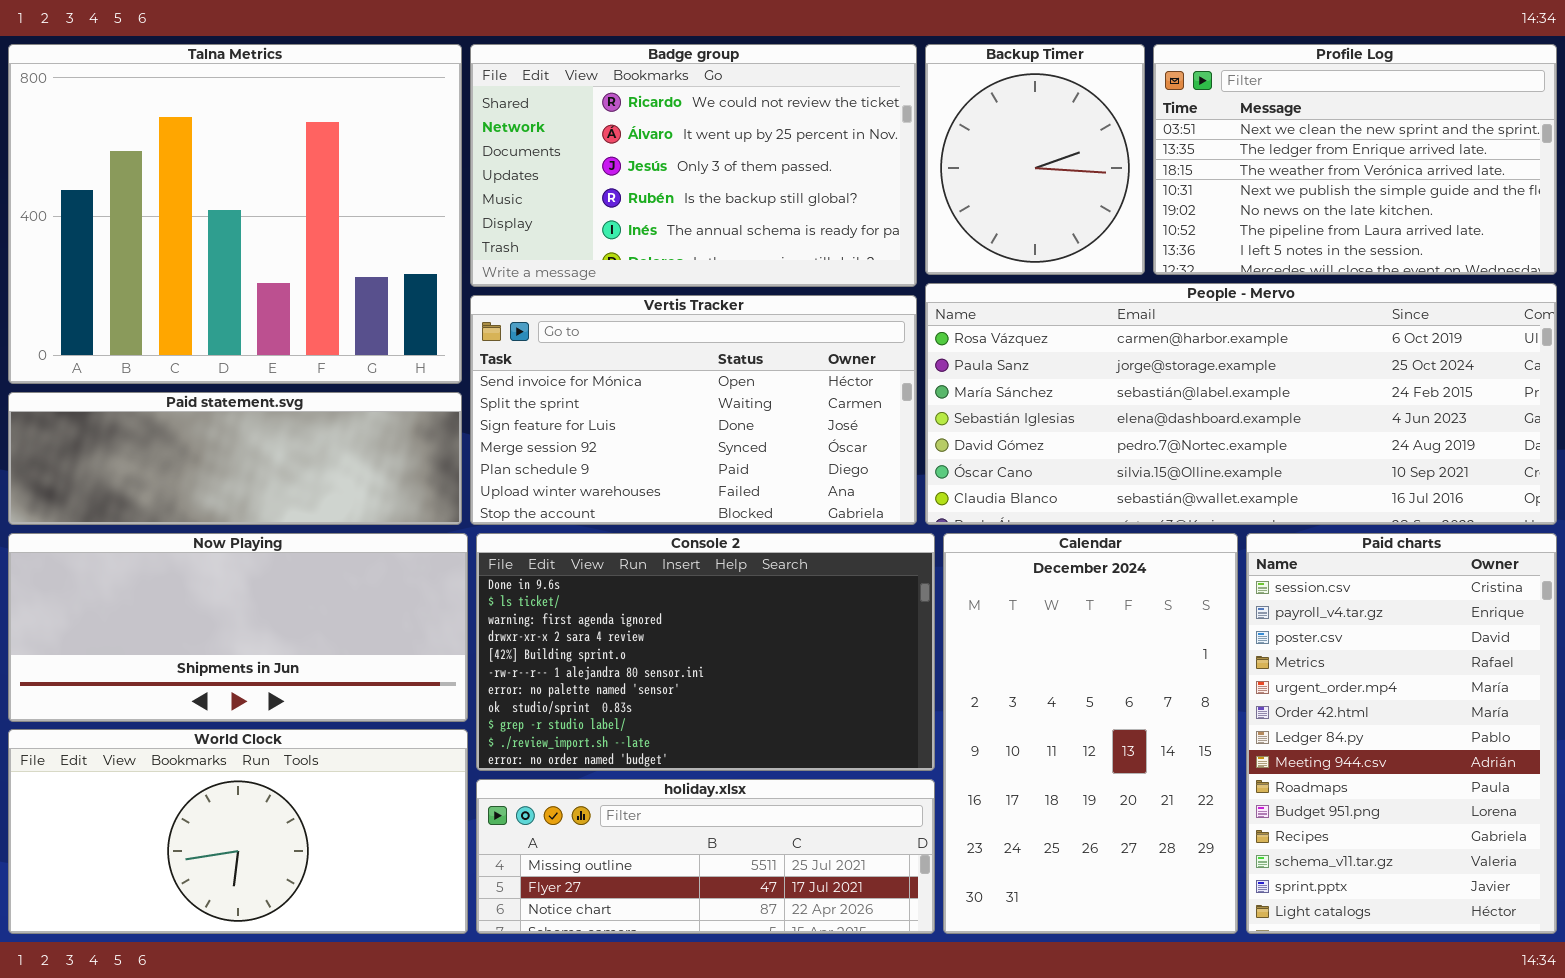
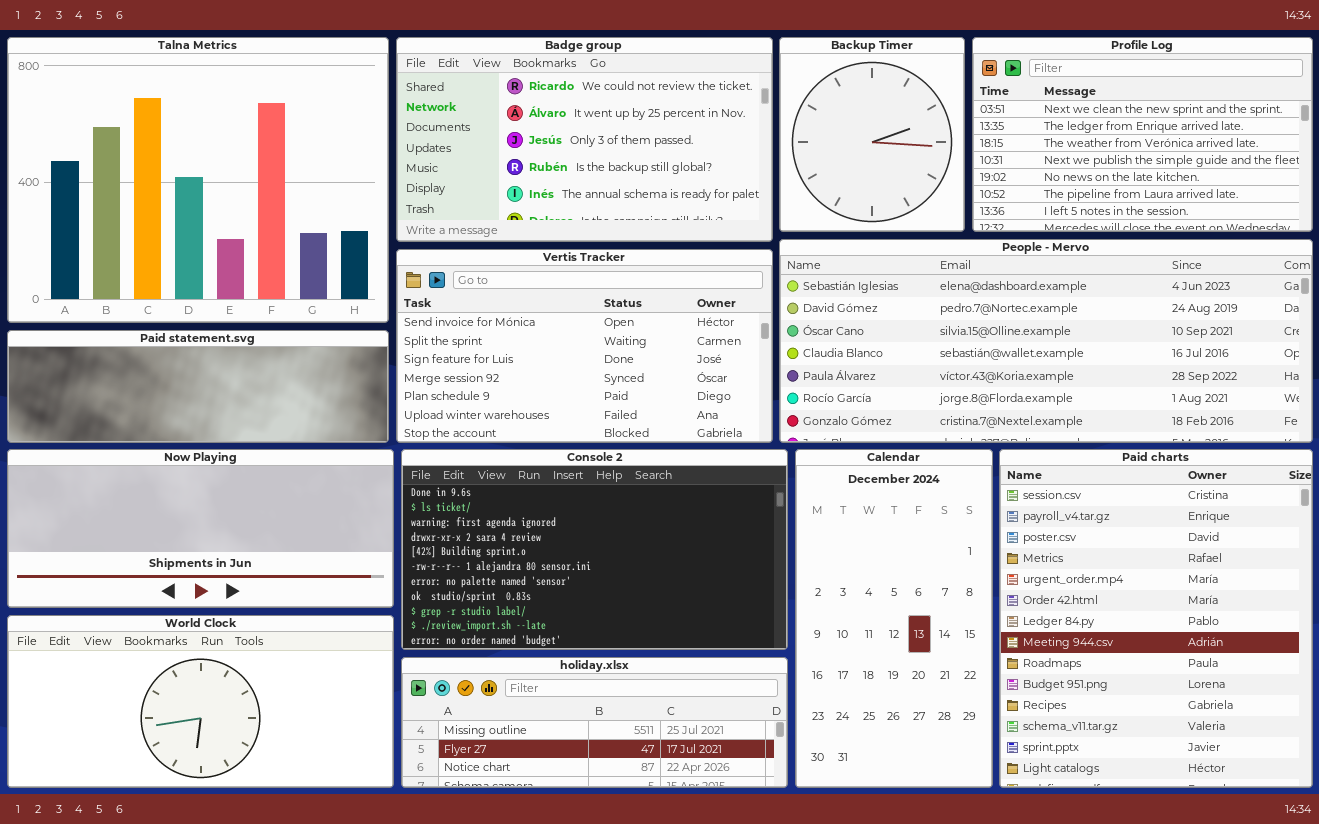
People - Mervo: [925,283,1557,525] -> [779,239,1313,443], scrolled down 3 rows
Calendar: [943,533,1238,934] -> [795,449,993,788], resized
Paid charts: [1246,533,1557,934] -> [999,449,1313,788], resized

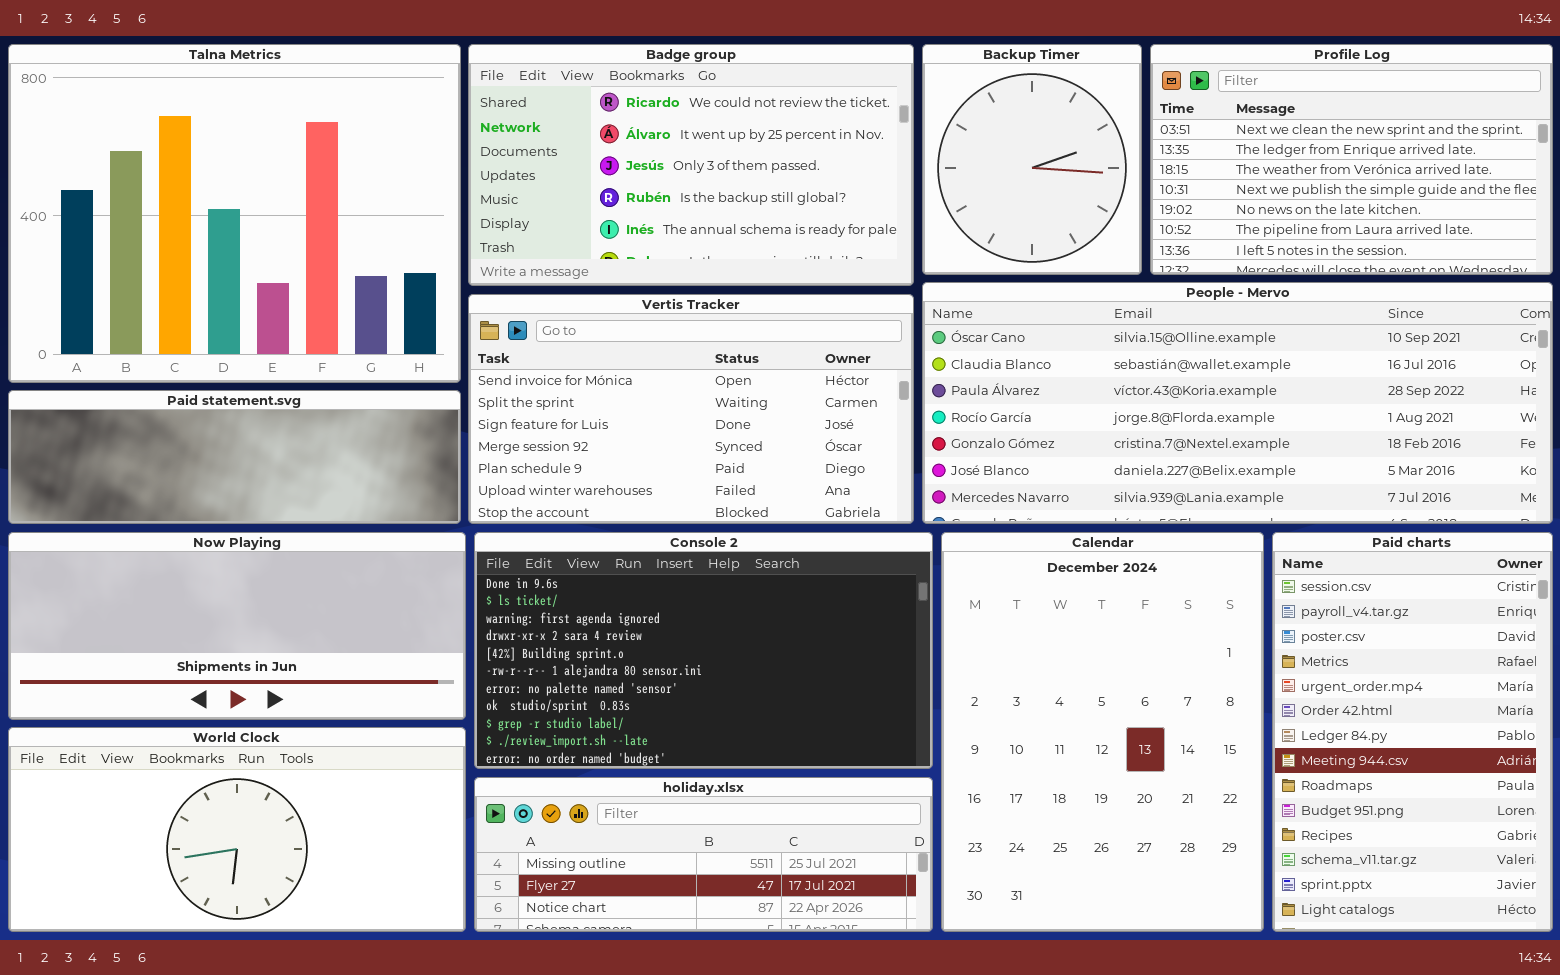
People - Mervo: [779,239,1313,443] -> [922,282,1553,524], scrolled down 2 rows
Calendar: [795,449,993,788] -> [941,532,1264,932], resized
Paid charts: [999,449,1313,788] -> [1272,532,1553,932], resized

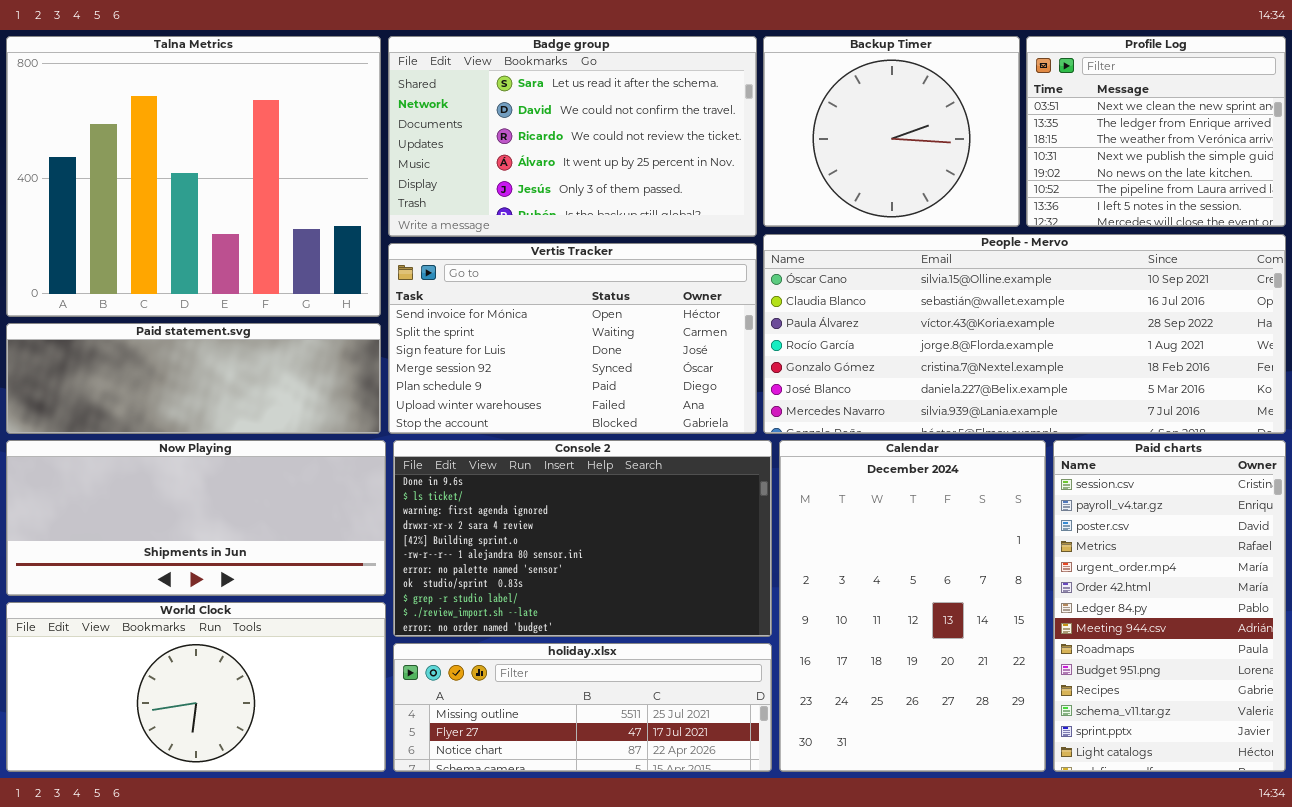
Badge group: [468,44,914,286] -> [388,36,757,237], scrolled up 2 rows
Backup Timer: [922,44,1142,275] -> [763,36,1020,227], resized
Profile Log: [1150,44,1553,275] -> [1026,36,1286,227], resized

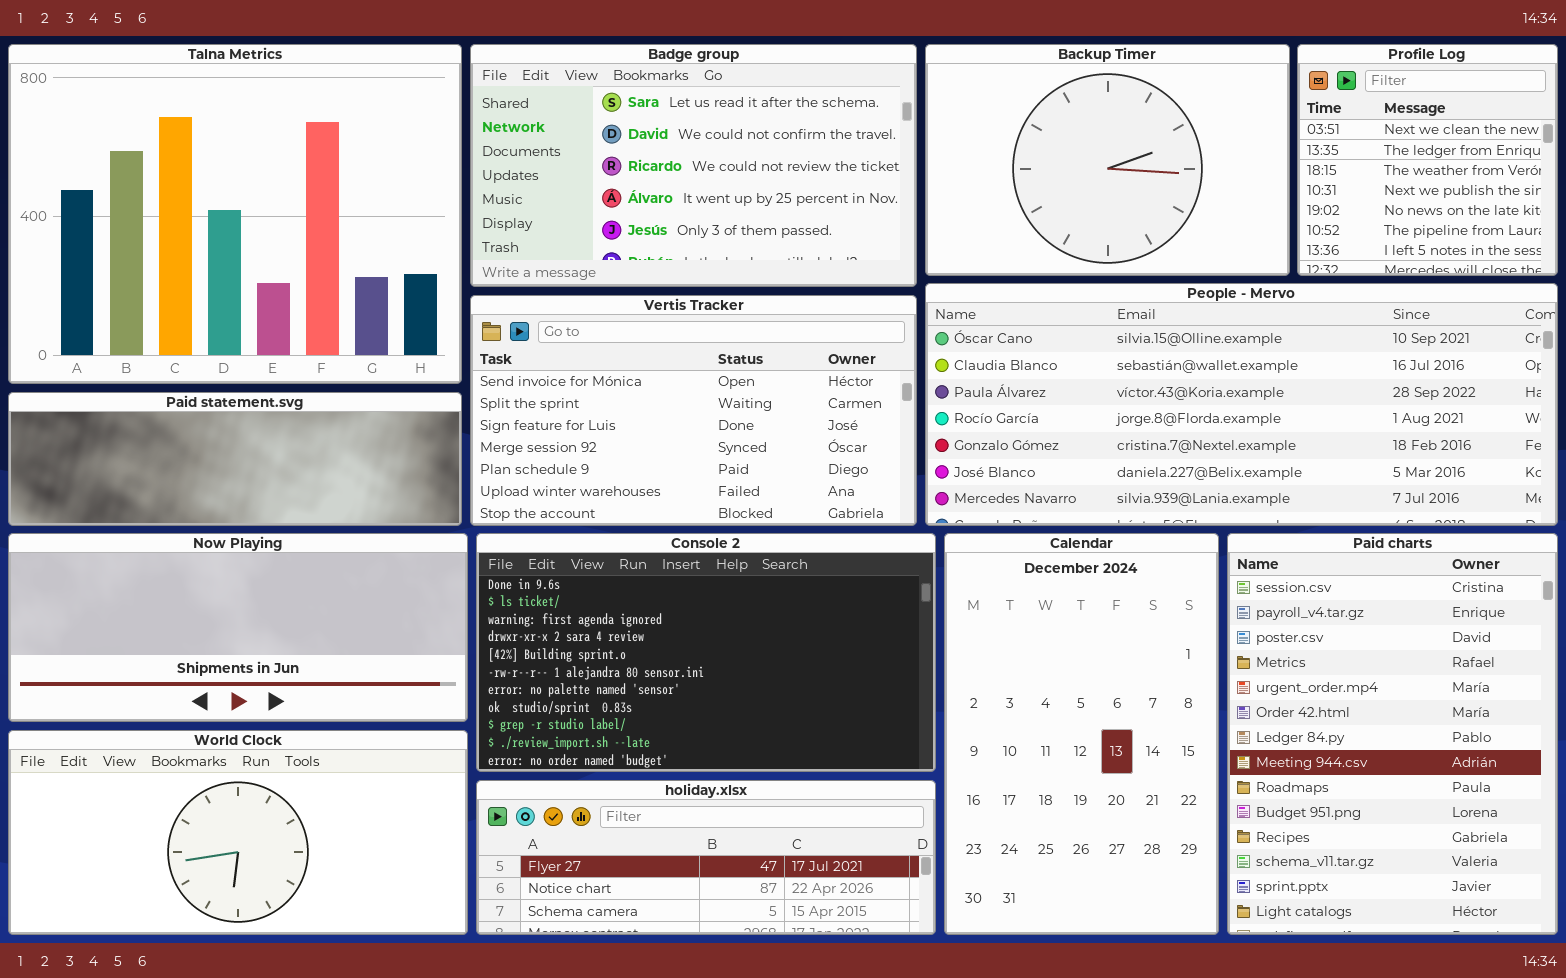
Backup Timer: [763,36,1020,227] -> [925,44,1290,276], resized
Profile Log: [1026,36,1286,227] -> [1297,44,1558,276], resized
Calendar: [779,440,1046,772] -> [944,533,1219,935], resized
Paid charts: [1053,440,1286,772] -> [1227,533,1558,935], resized
holiday.xlsx: [393,643,772,772] -> [476,780,936,935], scrolled down 1 row

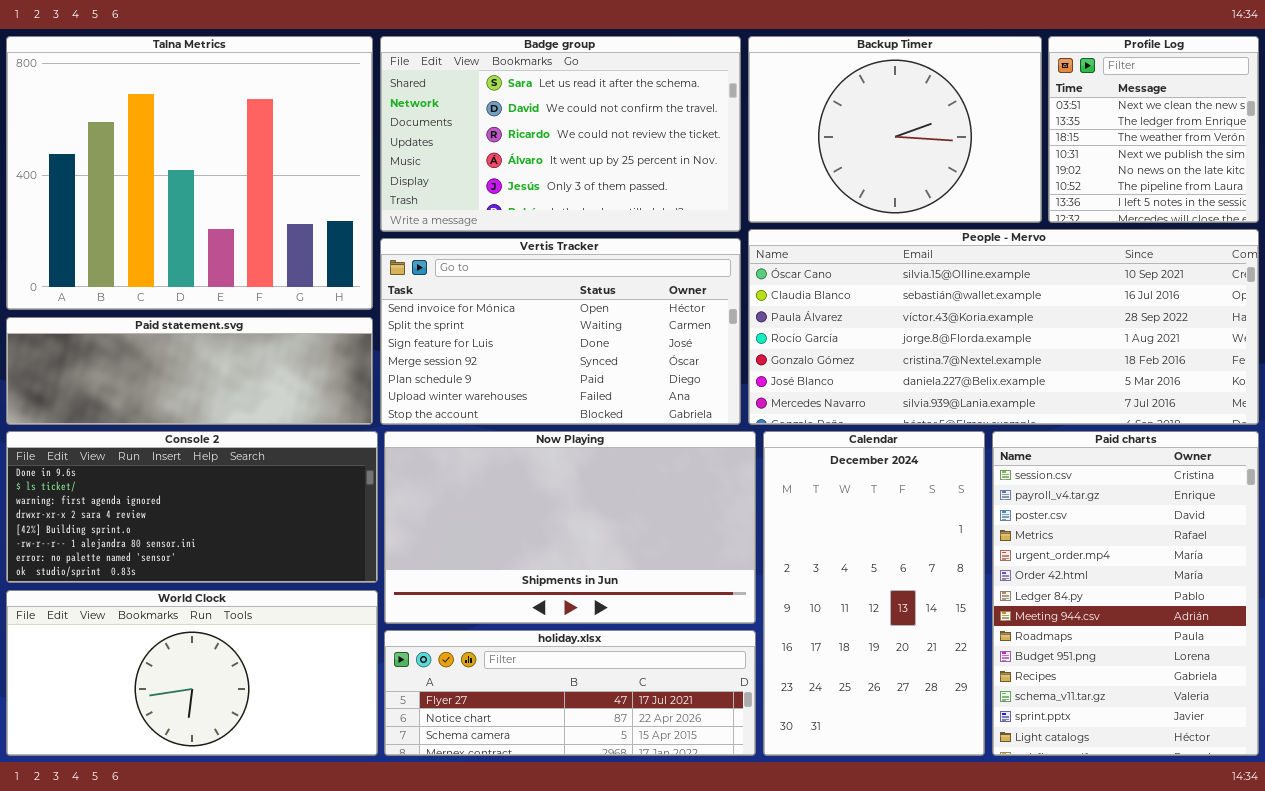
Now Playing: [8,533,468,722] -> [384,431,756,624], moved, resized
Console 2: [476,533,936,772] -> [6,431,378,583], moved, resized

